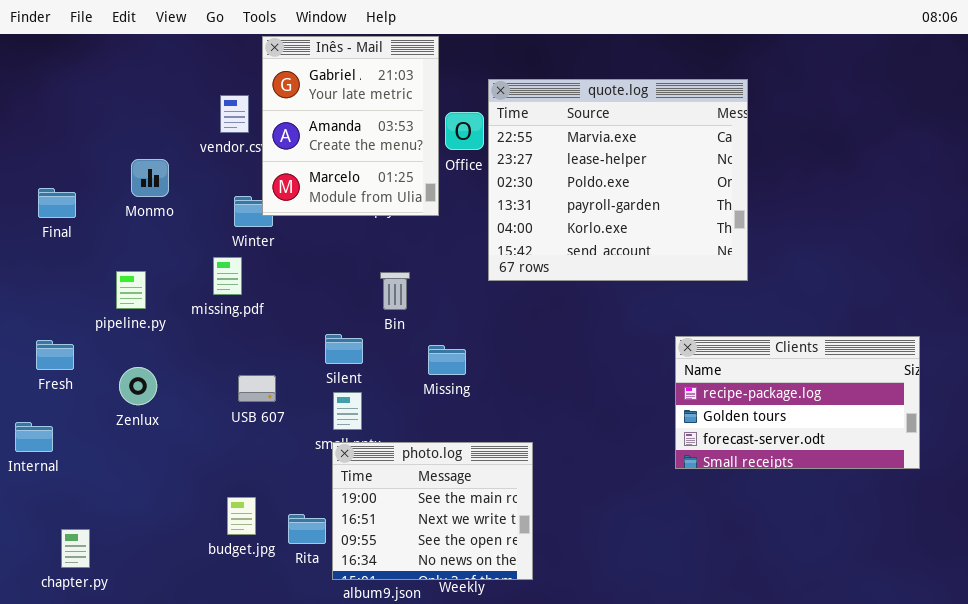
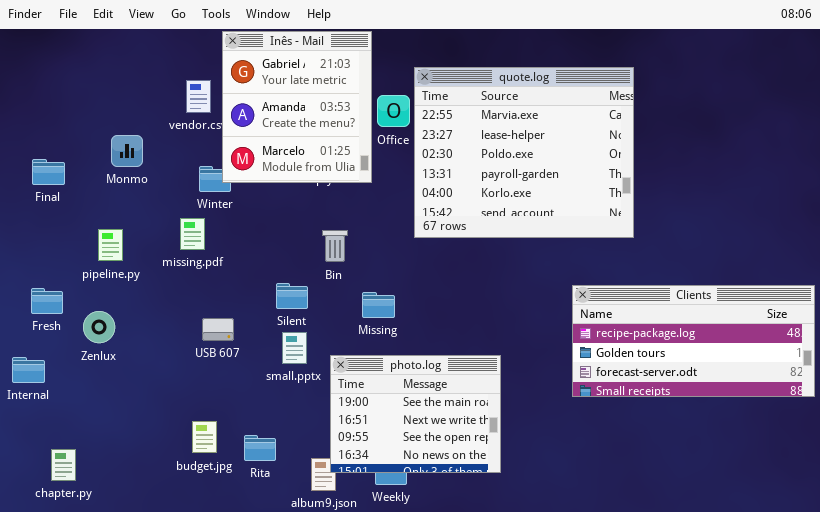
Clients: [675,336,920,469] -> [572,285,815,397], resized
Zenlux: [119,367,157,405] -> [83,311,115,343], moved
photo.log: [332,442,533,580] -> [330,355,501,473], moved

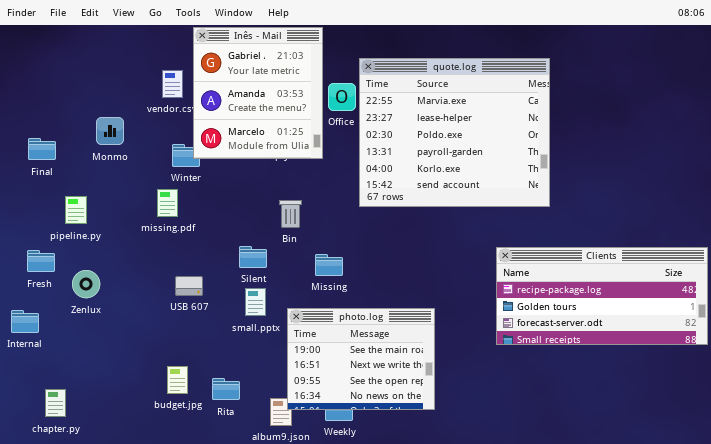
pipeline.py: [98,229,123,261] -> [65,196,87,224], moved

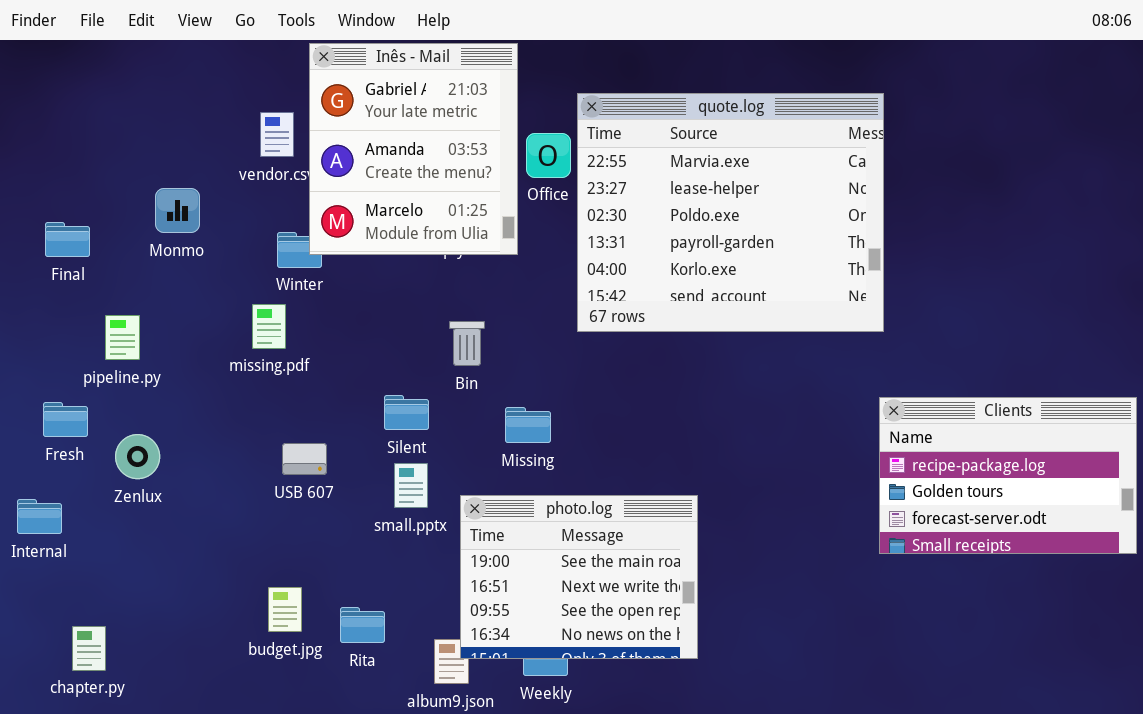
Clients: [496,247,708,345] -> [879,397,1137,554], resized

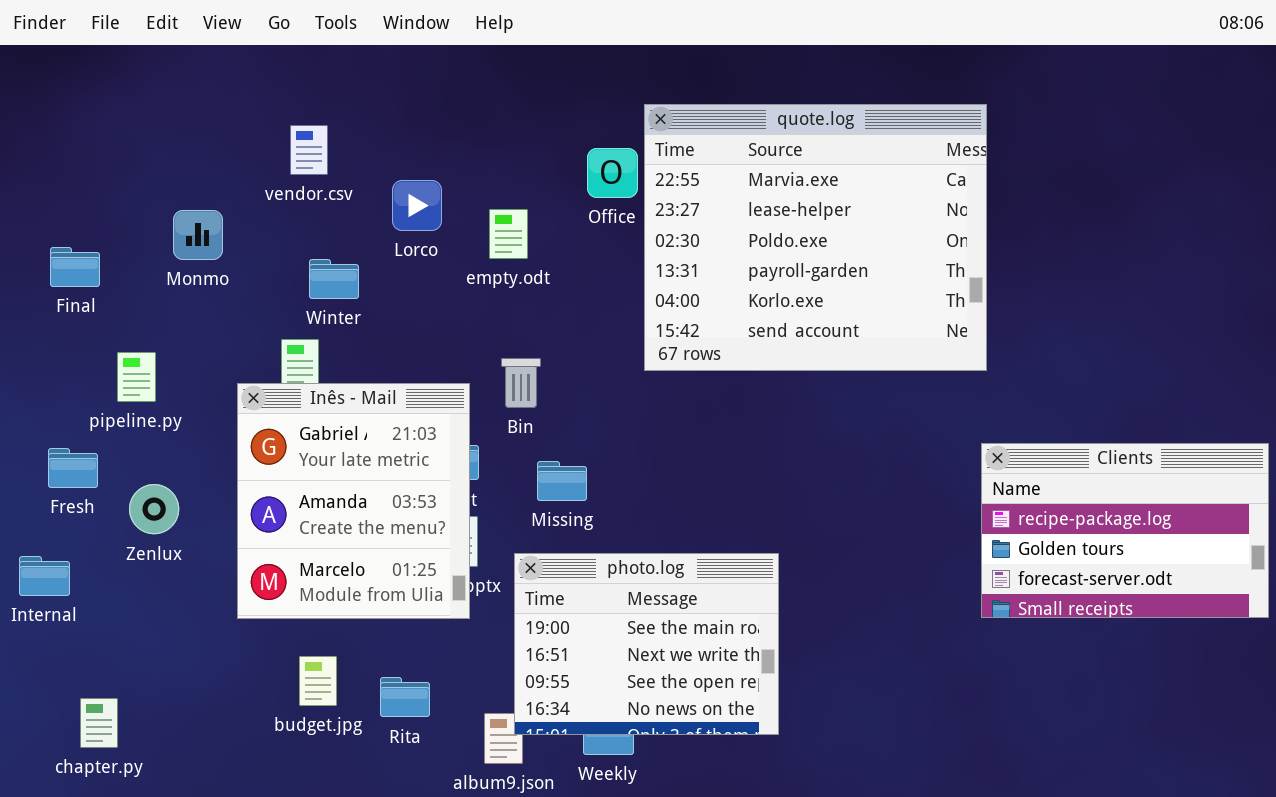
Inês - Mail: [309,43,518,255] -> [237,383,470,619], moved
Missing: [505,407,551,443] -> [537,461,587,501], moved

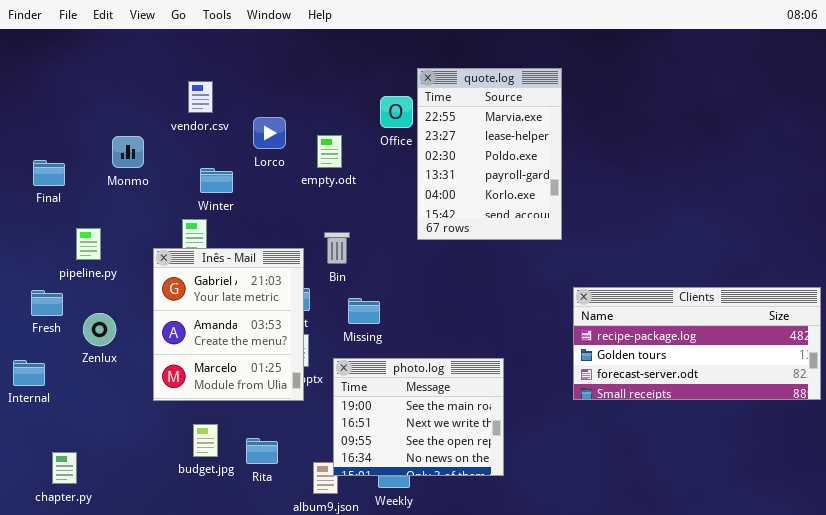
quote.log: [644,104,987,371] -> [417,68,562,240], resized
Clients: [981,443,1269,618] -> [573,287,821,400], resized

